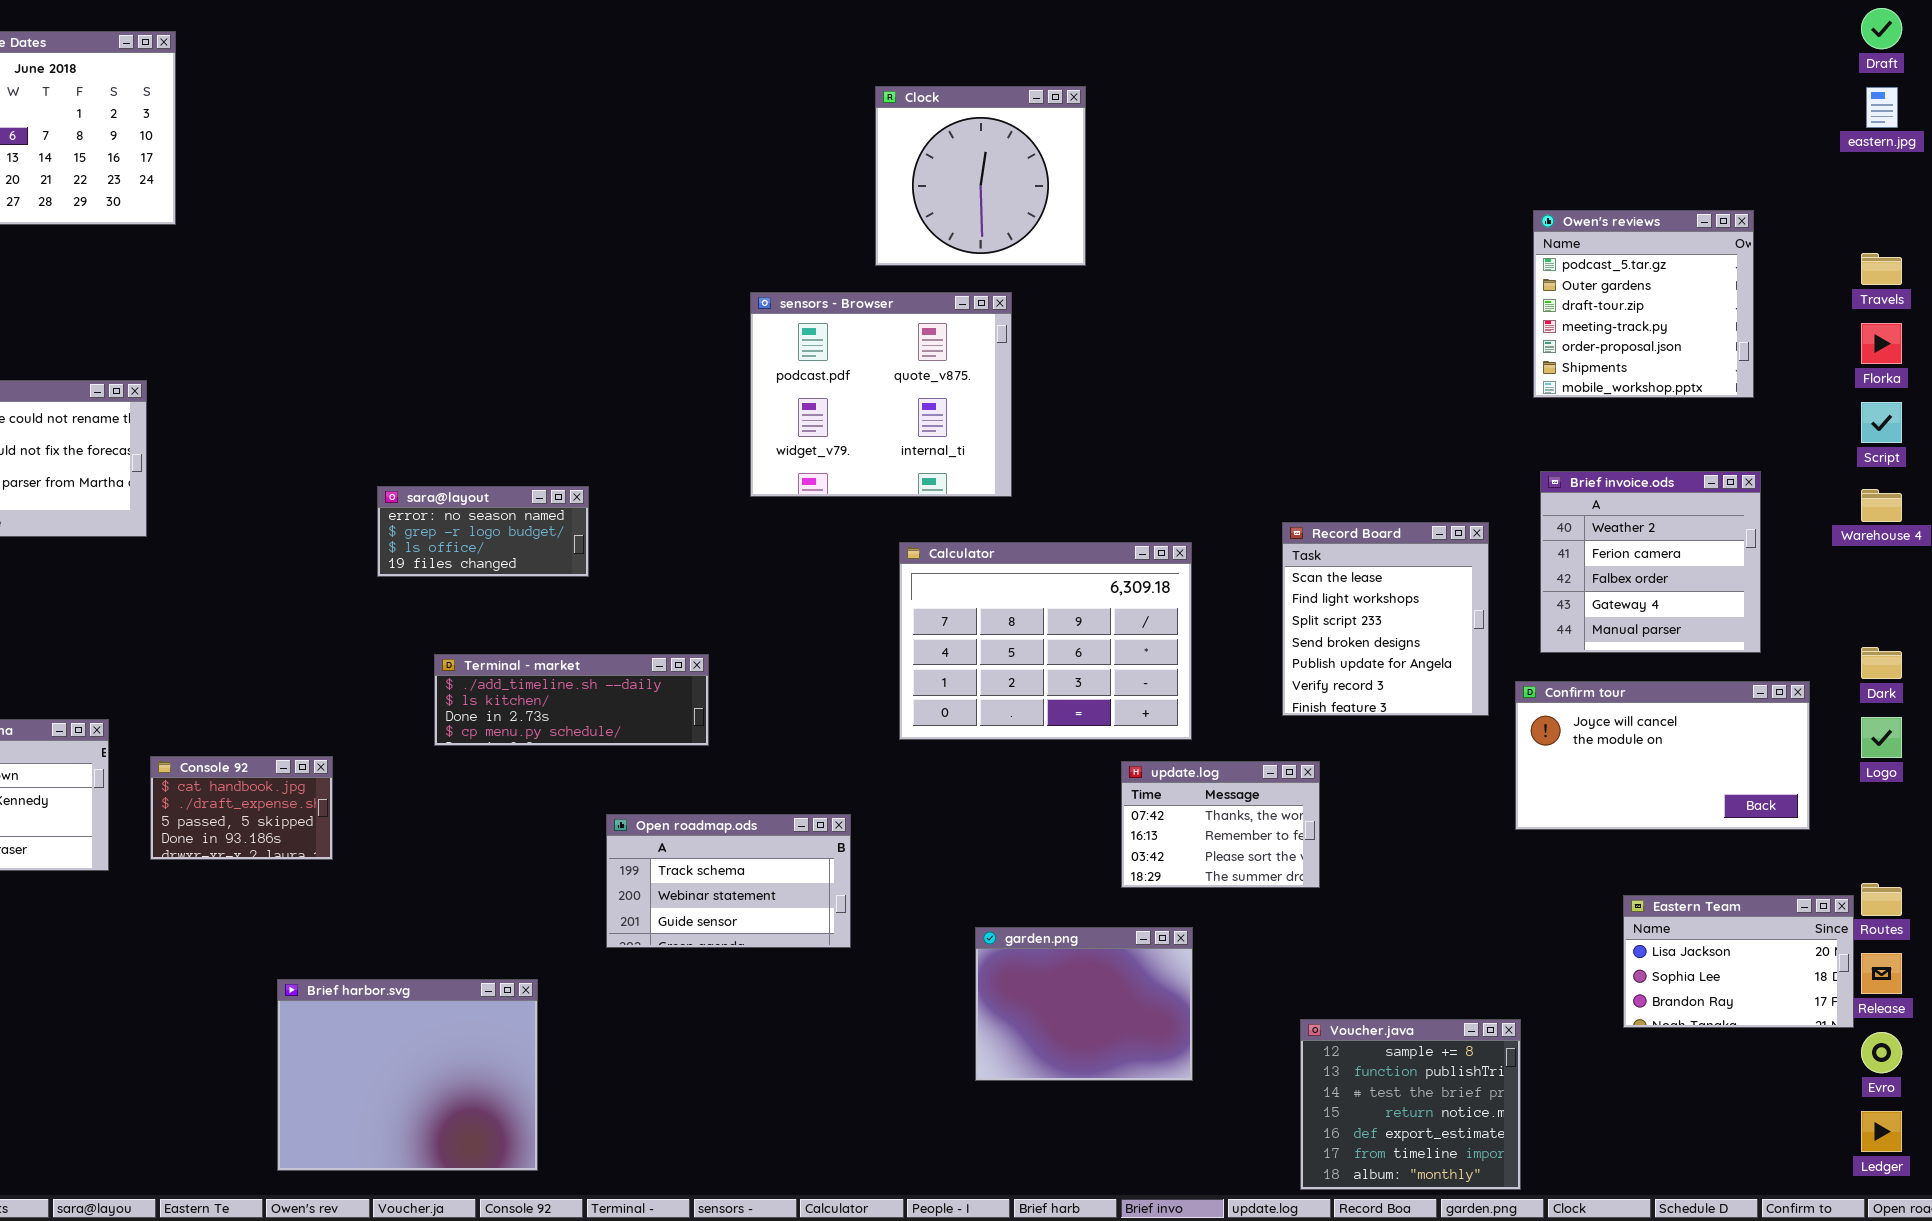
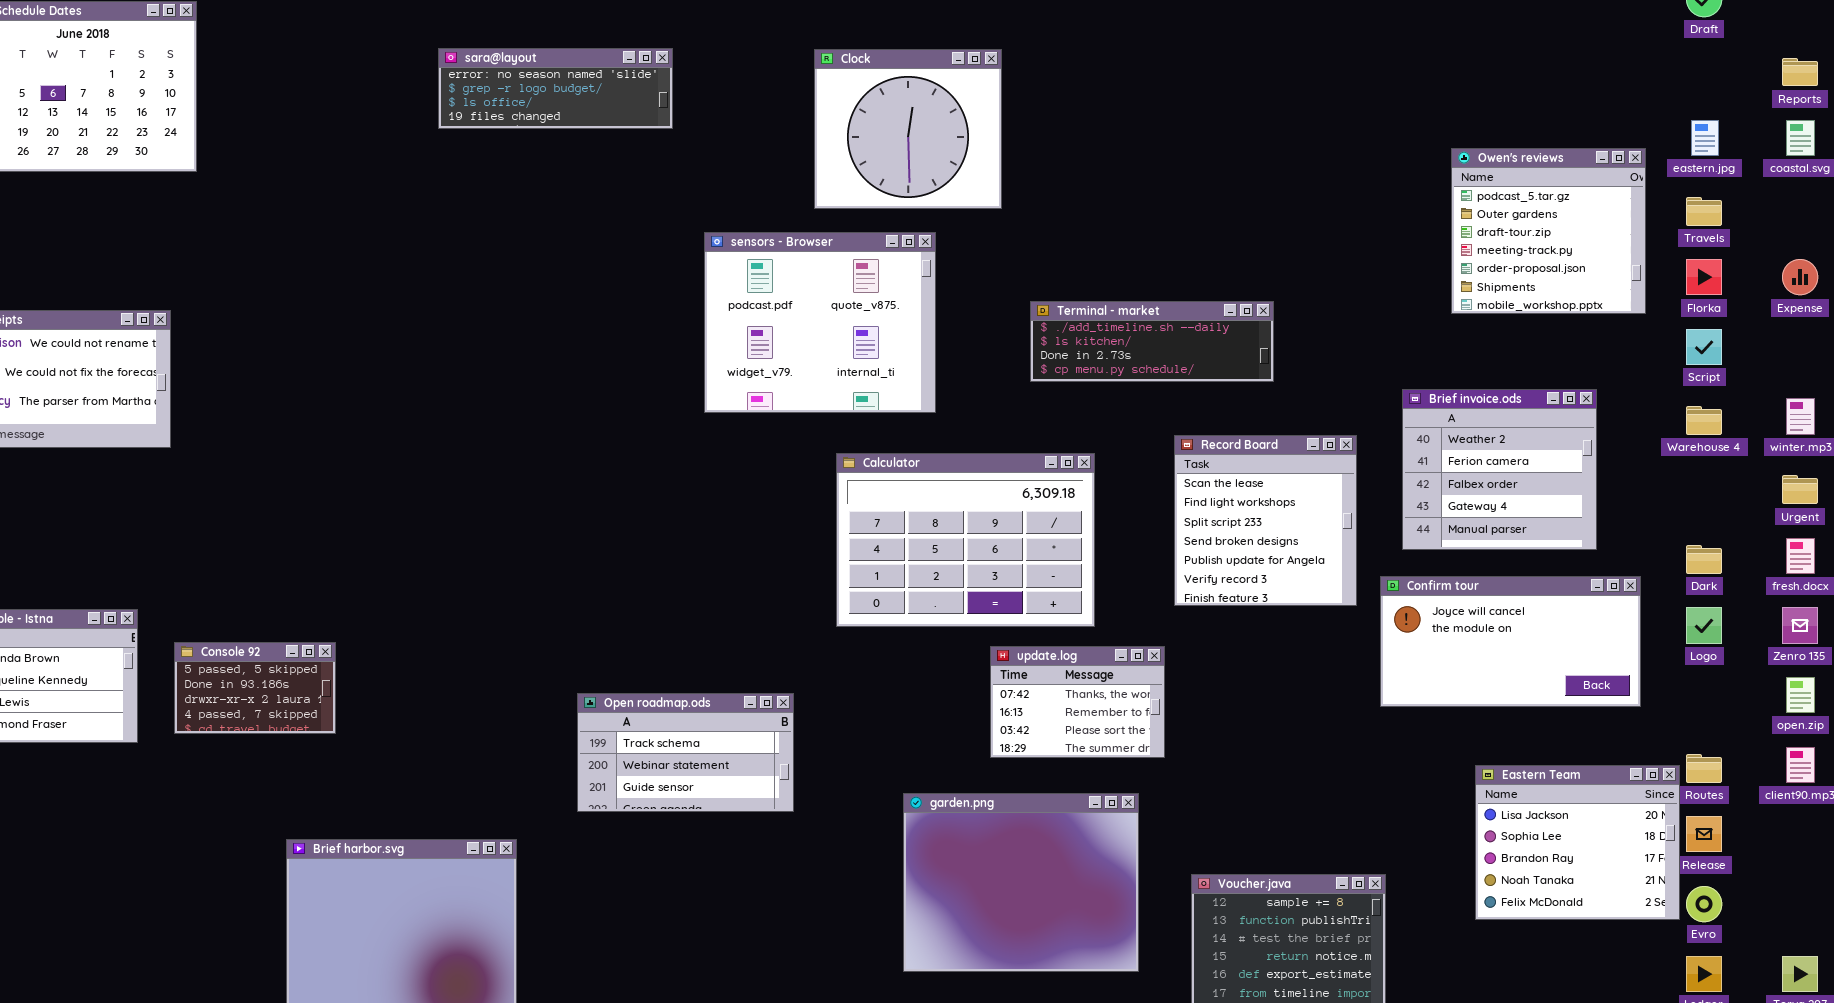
eastern.jpg: [1866,87,1898,128] -> [1691,120,1719,156], moved
Owen's reviews: [1533,210,1754,398] -> [1451,148,1646,314], moved
sara@layout: [377,486,589,577] -> [438,48,673,129], moved, resized
Terminal - market: [434,654,709,746] -> [1030,301,1274,382], moved
Console 92: [150,756,333,860] -> [174,642,336,734], scrolled down 2 rows
update.log: [1121,761,1320,888] -> [990,646,1165,758], moved
Eastern Team: [1623,895,1854,1028] -> [1475,765,1680,920], resized
garden.png: [975,927,1193,1081] -> [903,793,1139,972], resized

